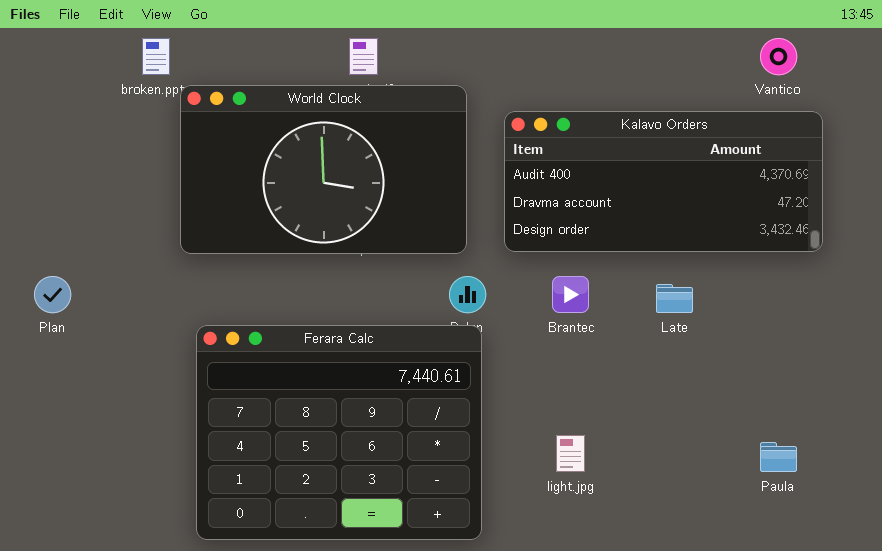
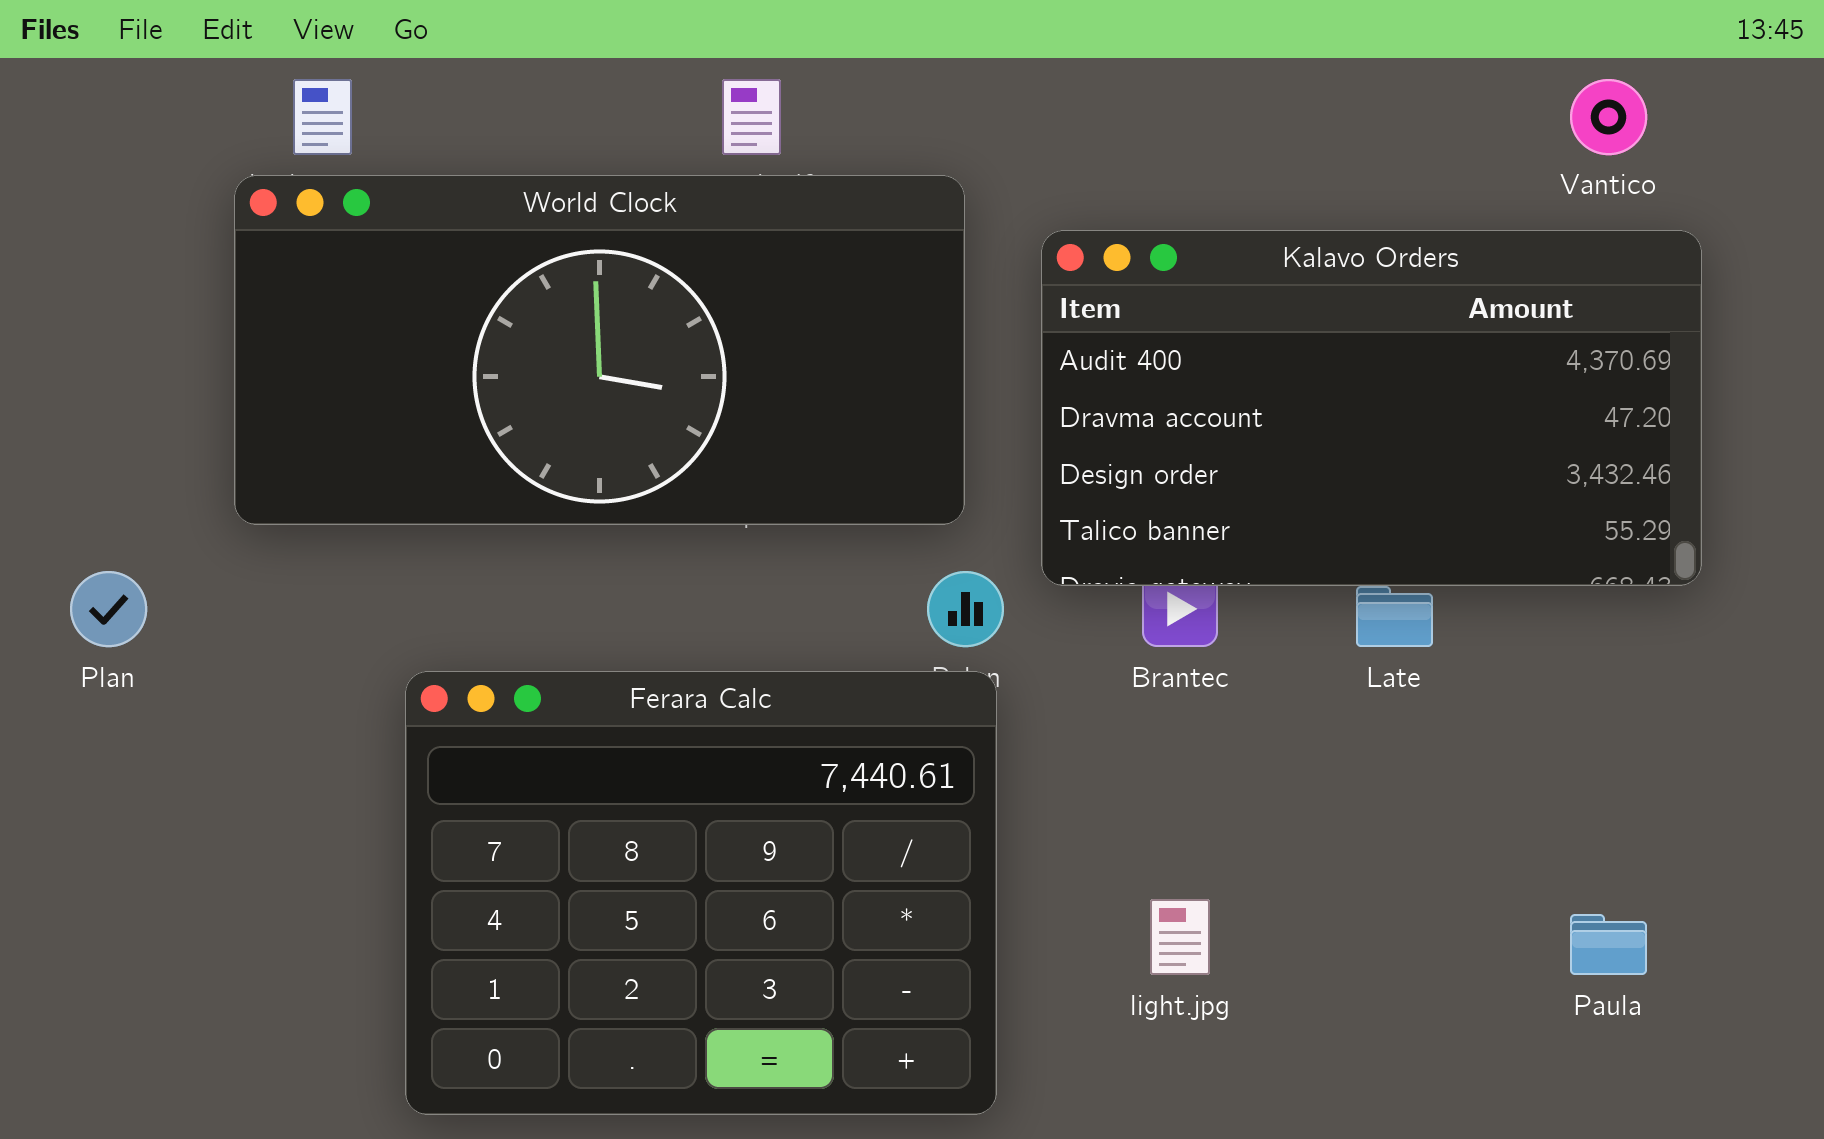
World Clock: [180,85,467,254] -> [234,175,965,525], resized
Kalavo Orders: [504,111,823,252] -> [1041,230,1702,586], resized

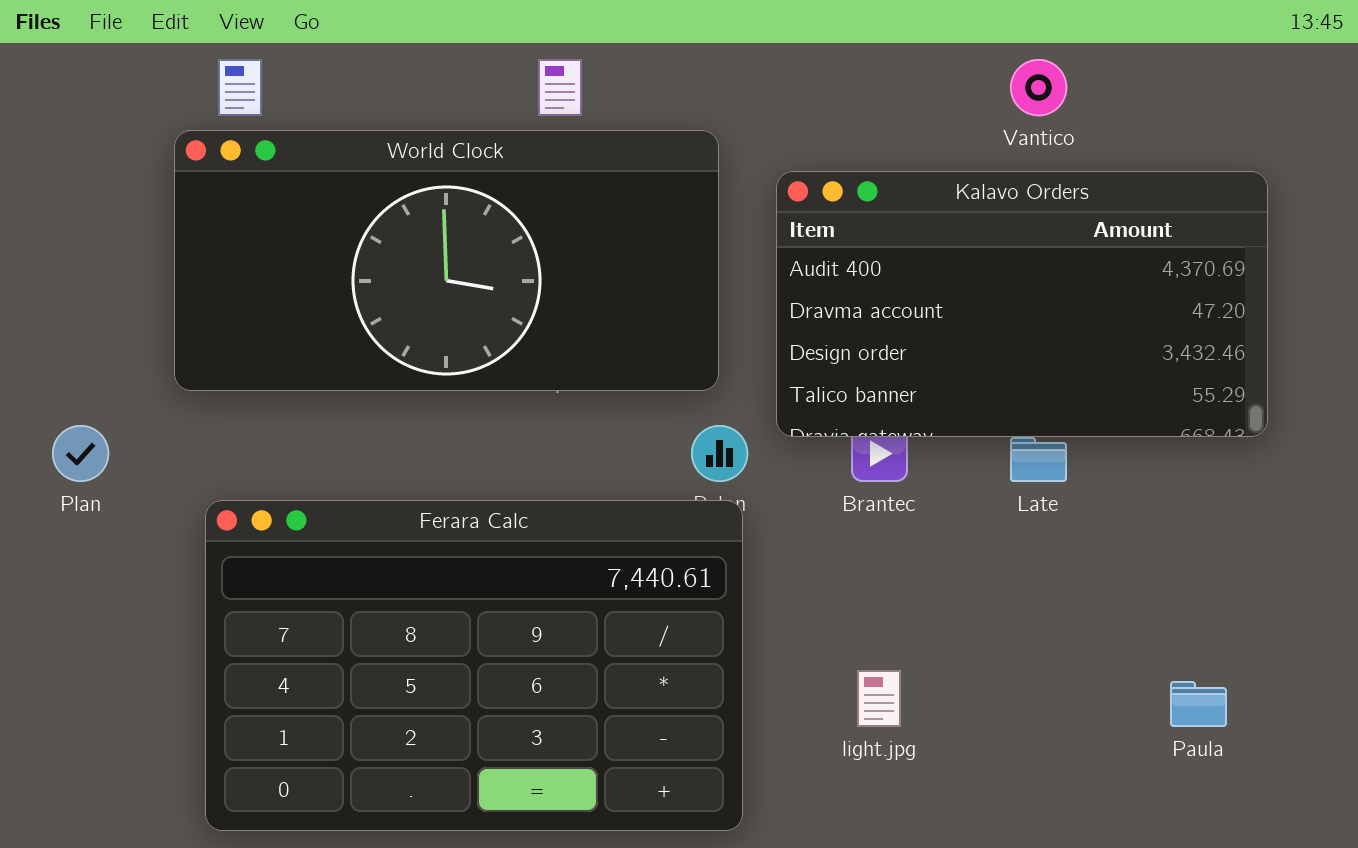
Vantico: [1570,79,1647,155] -> [1010,59,1067,116], moved
Ferara Calc: [405,671,997,1115] -> [205,500,743,831], resized

